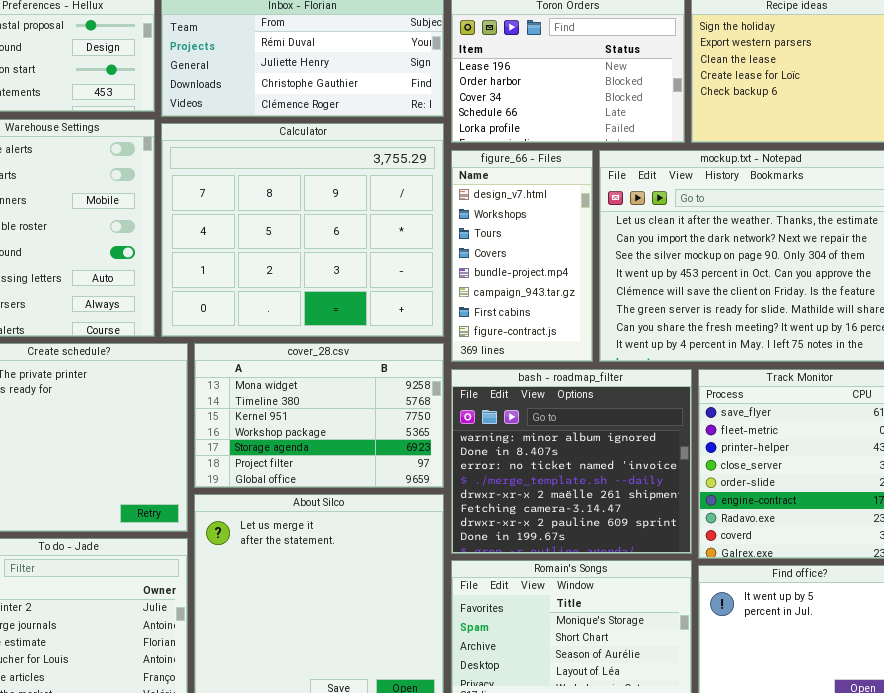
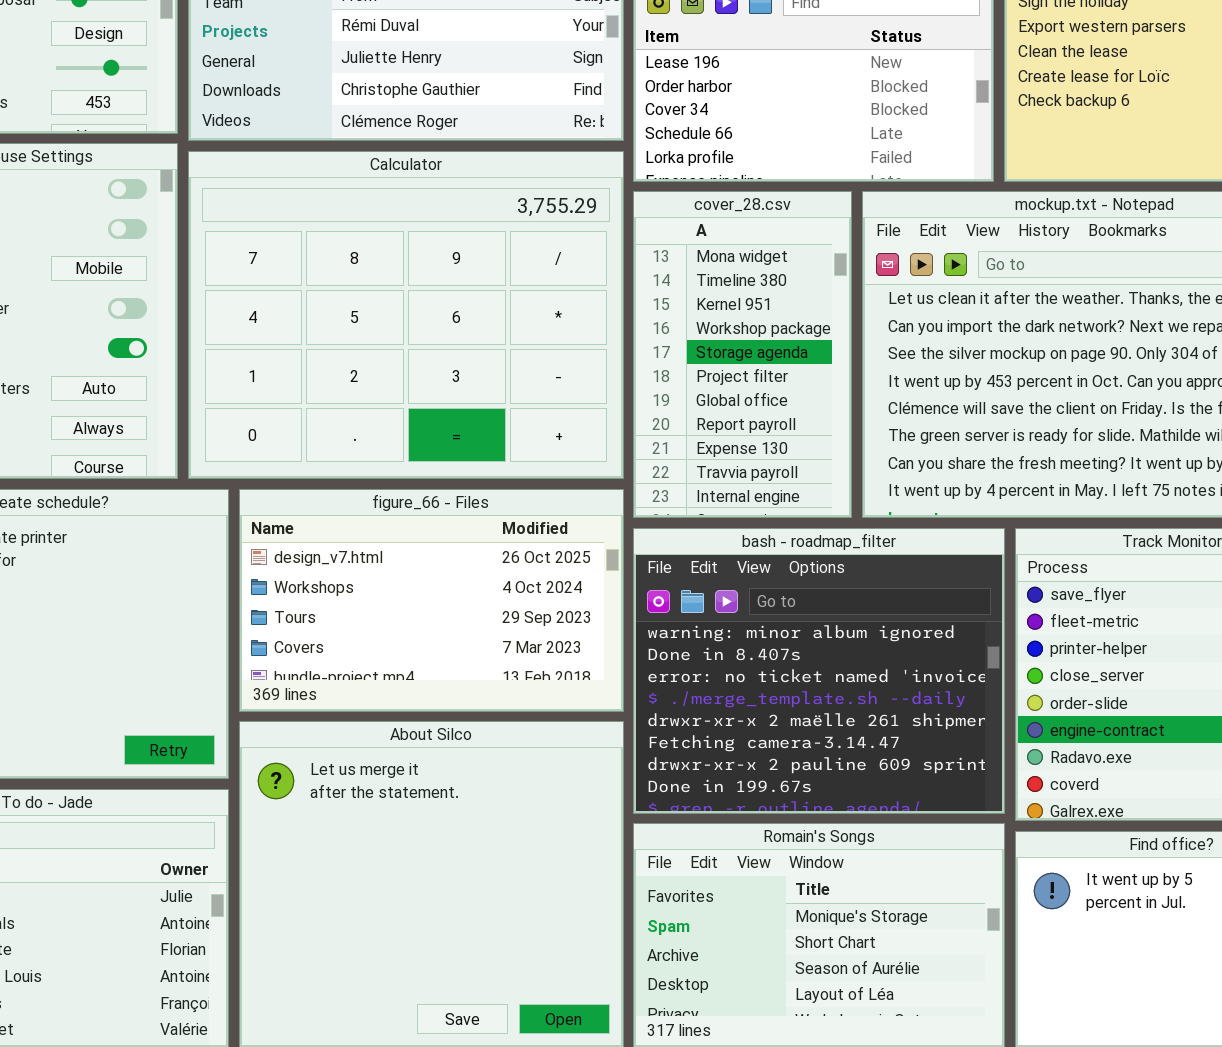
figure_66 - Files: [451,150,593,362] -> [239,489,624,712], moved, resized
cover_28.csv: [194,343,444,488] -> [633,191,852,518], moved, resized

